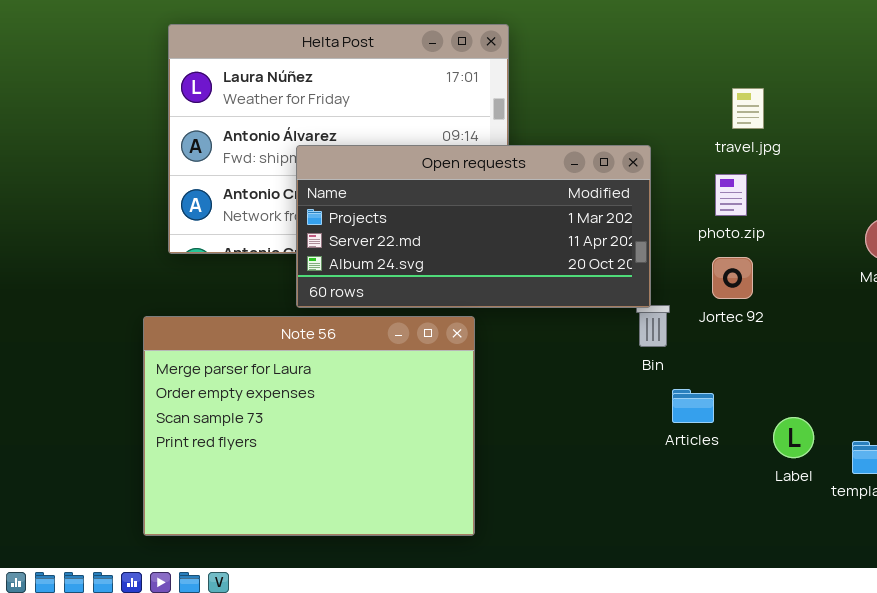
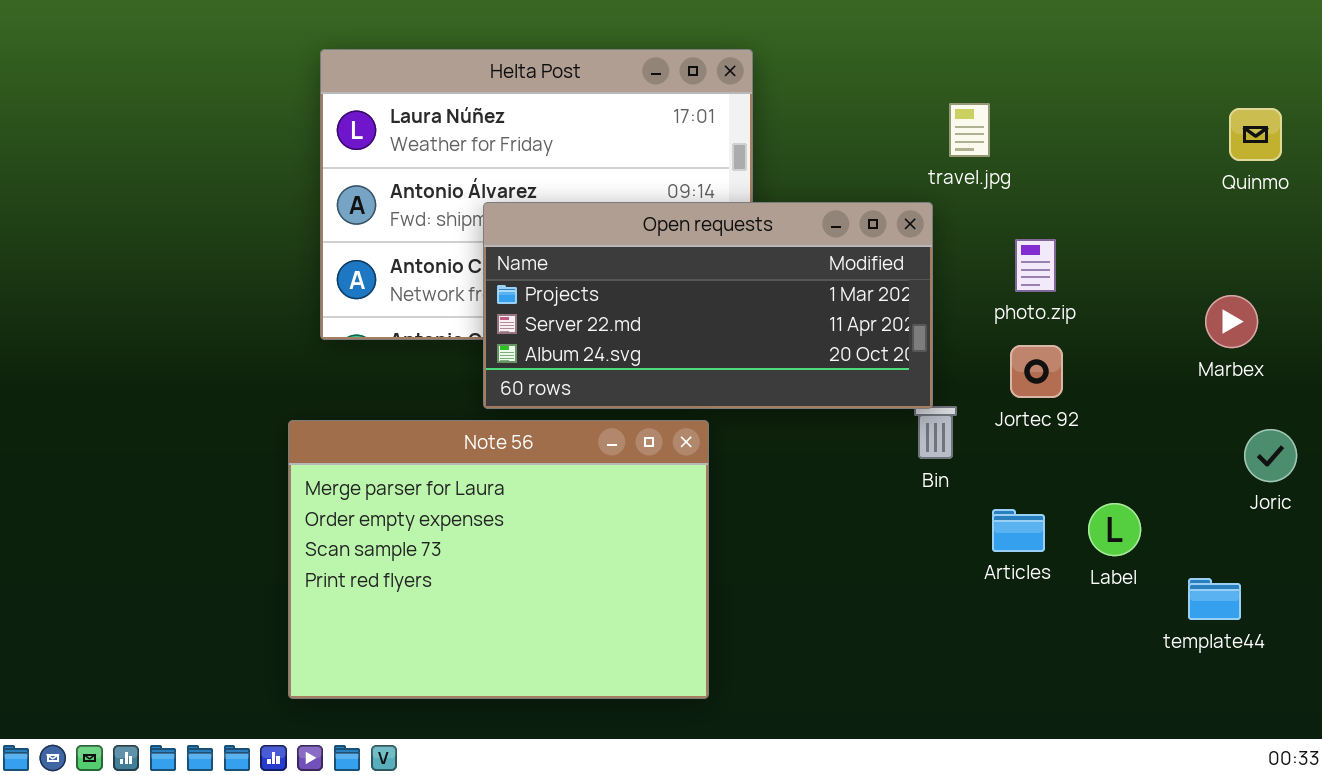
travel.jpg: [732,88,764,129] -> [949,103,990,157], moved
Articles: [672,389,714,423] -> [992,509,1045,552], moved
Label: [773,417,814,458] -> [1088,503,1141,556], moved

